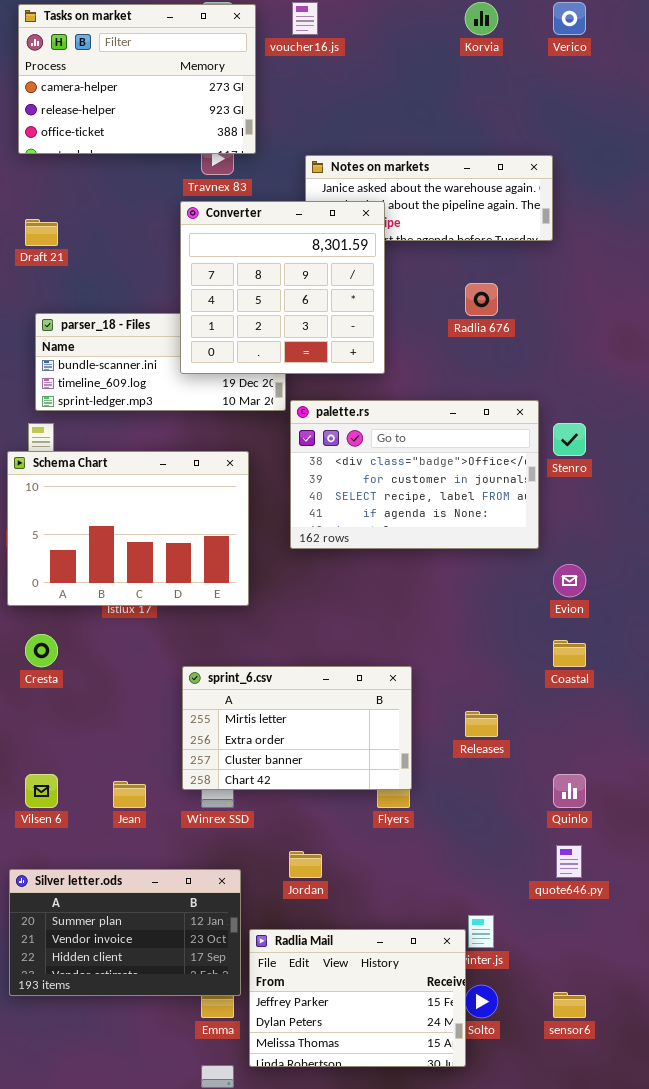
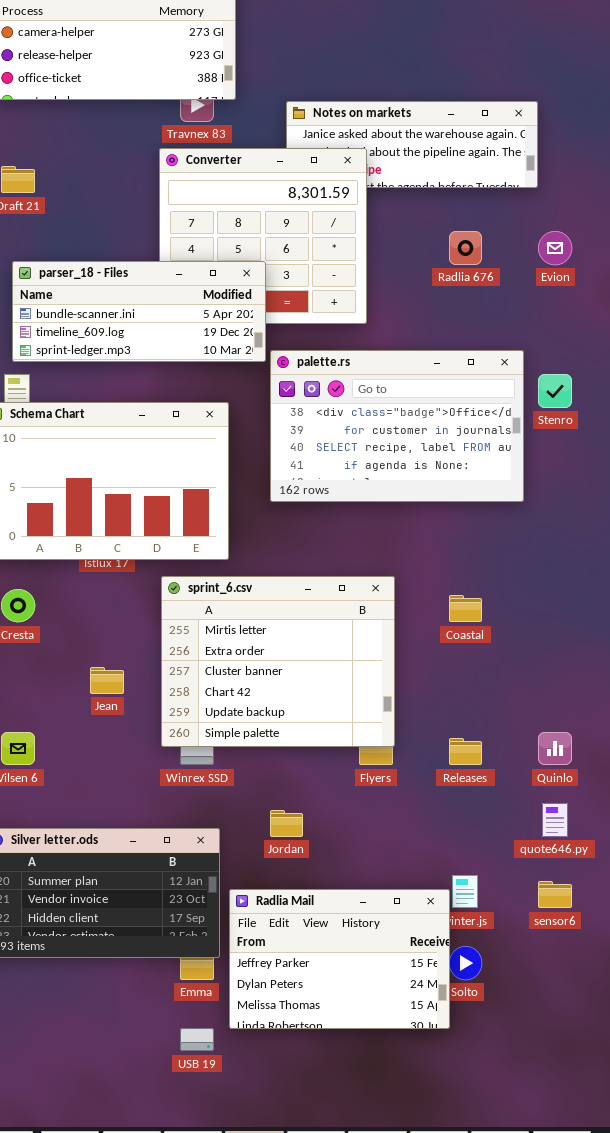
parser_18 - Files: [35,313,286,411] -> [12,261,266,362], raised
Evion: [553,564,586,597] -> [538,231,572,265], moved
Coastal: [553,640,586,667] -> [449,595,482,622], moved
sprint_6.csv: [182,666,412,790] -> [161,576,395,747], resized
Releases: [465,711,498,737] -> [449,738,482,765], moved
Jean: [113,781,146,808] -> [90,667,124,694], moved
sensor6: [553,992,586,1018] -> [538,881,572,908], moved

